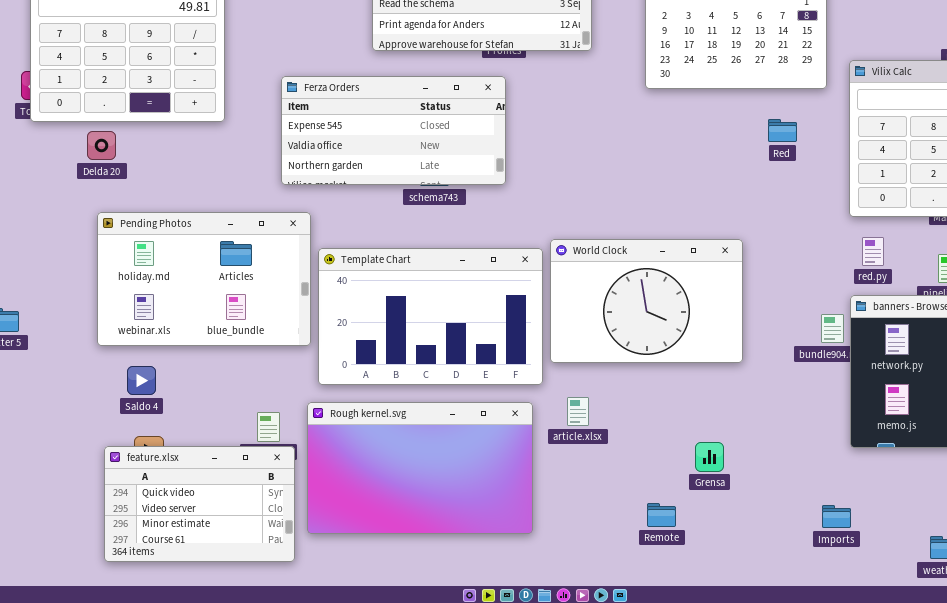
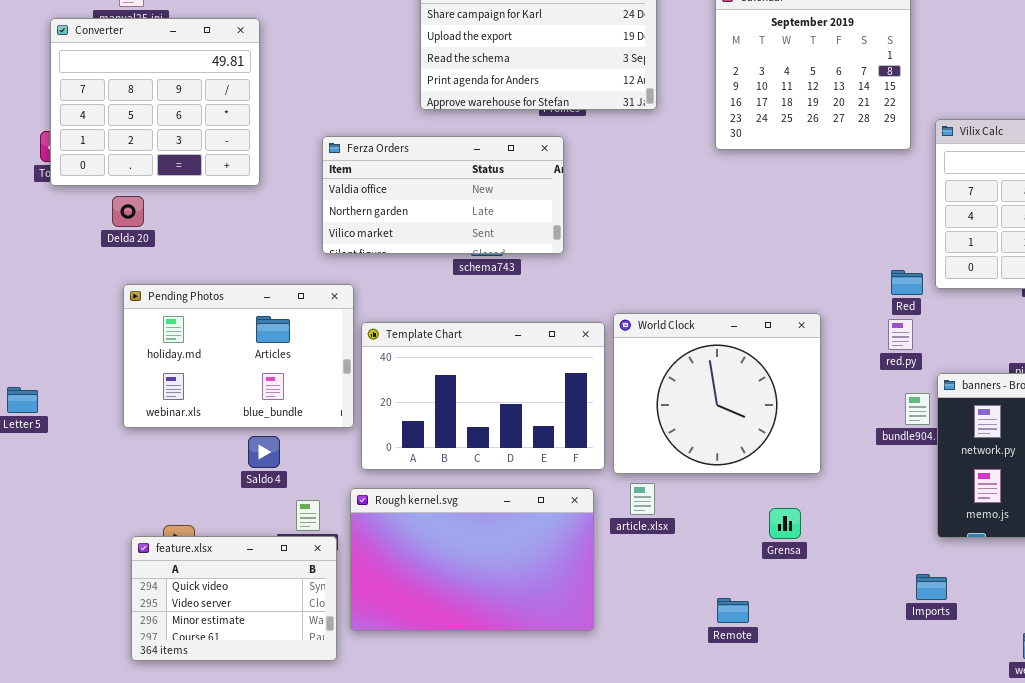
Ferza Orders: [281,76,506,185] -> [322,136,564,254], scrolled down 1 row
Red: [768,119,797,142] -> [891,270,923,295], moved
red.py: [862,237,884,266] -> [888,319,913,350], moved
World Clock: [550,239,743,363] -> [613,313,821,474], resized
Saldo 4: [127,366,156,395] -> [248,436,280,468], moved
Grensa: [695,442,724,472] -> [769,508,801,539], moved
Imports: [822,505,851,528] -> [916,574,947,600], moved

